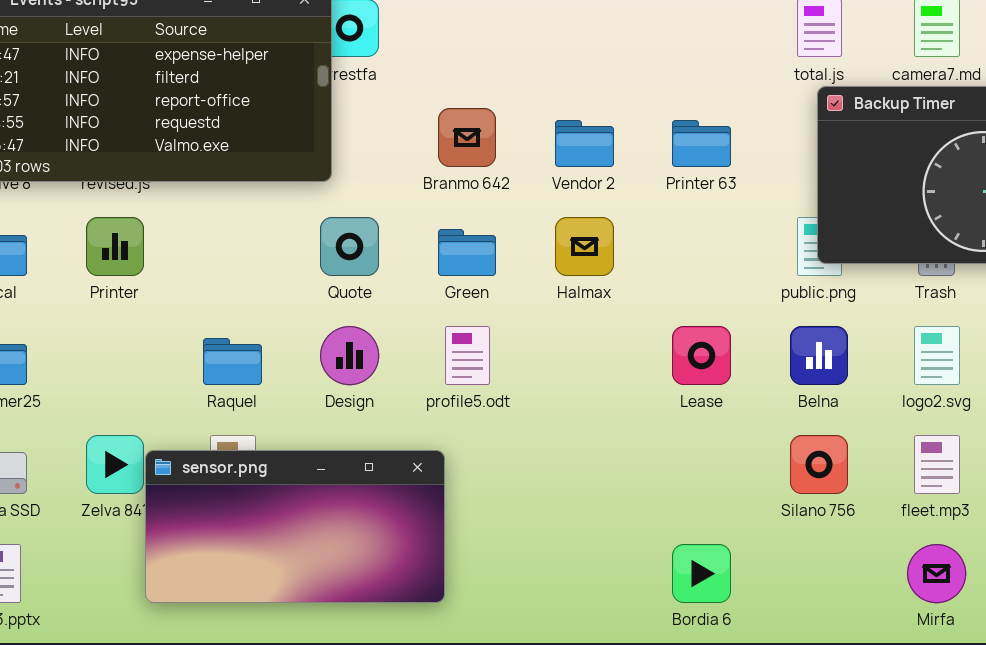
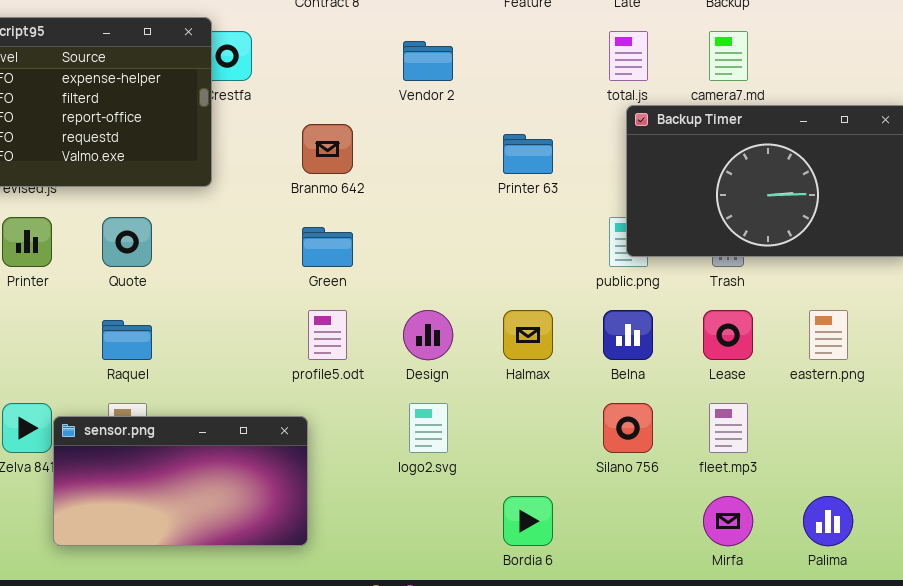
Vendor 2: [555,120,614,167] -> [403,41,453,81], moved
Quote: [320,217,379,276] -> [102,217,152,267], moved
Halmax: [555,217,614,276] -> [503,310,553,360], moved
Design: [320,326,379,385] -> [403,310,453,360], moved
Lease: [672,326,731,385] -> [703,310,753,360], moved
logo2.svg: [914,326,960,385] -> [409,403,448,453], moved

